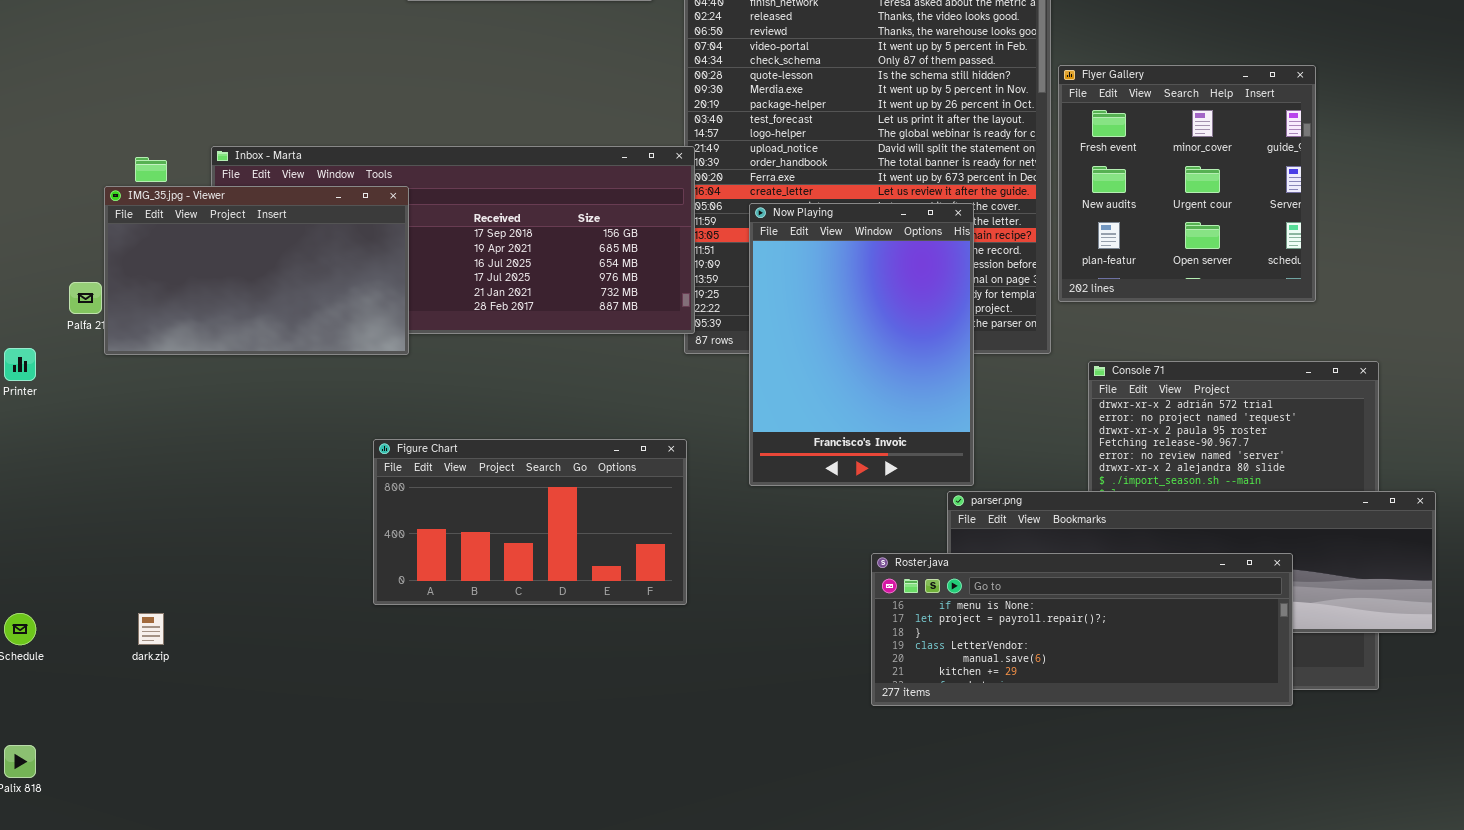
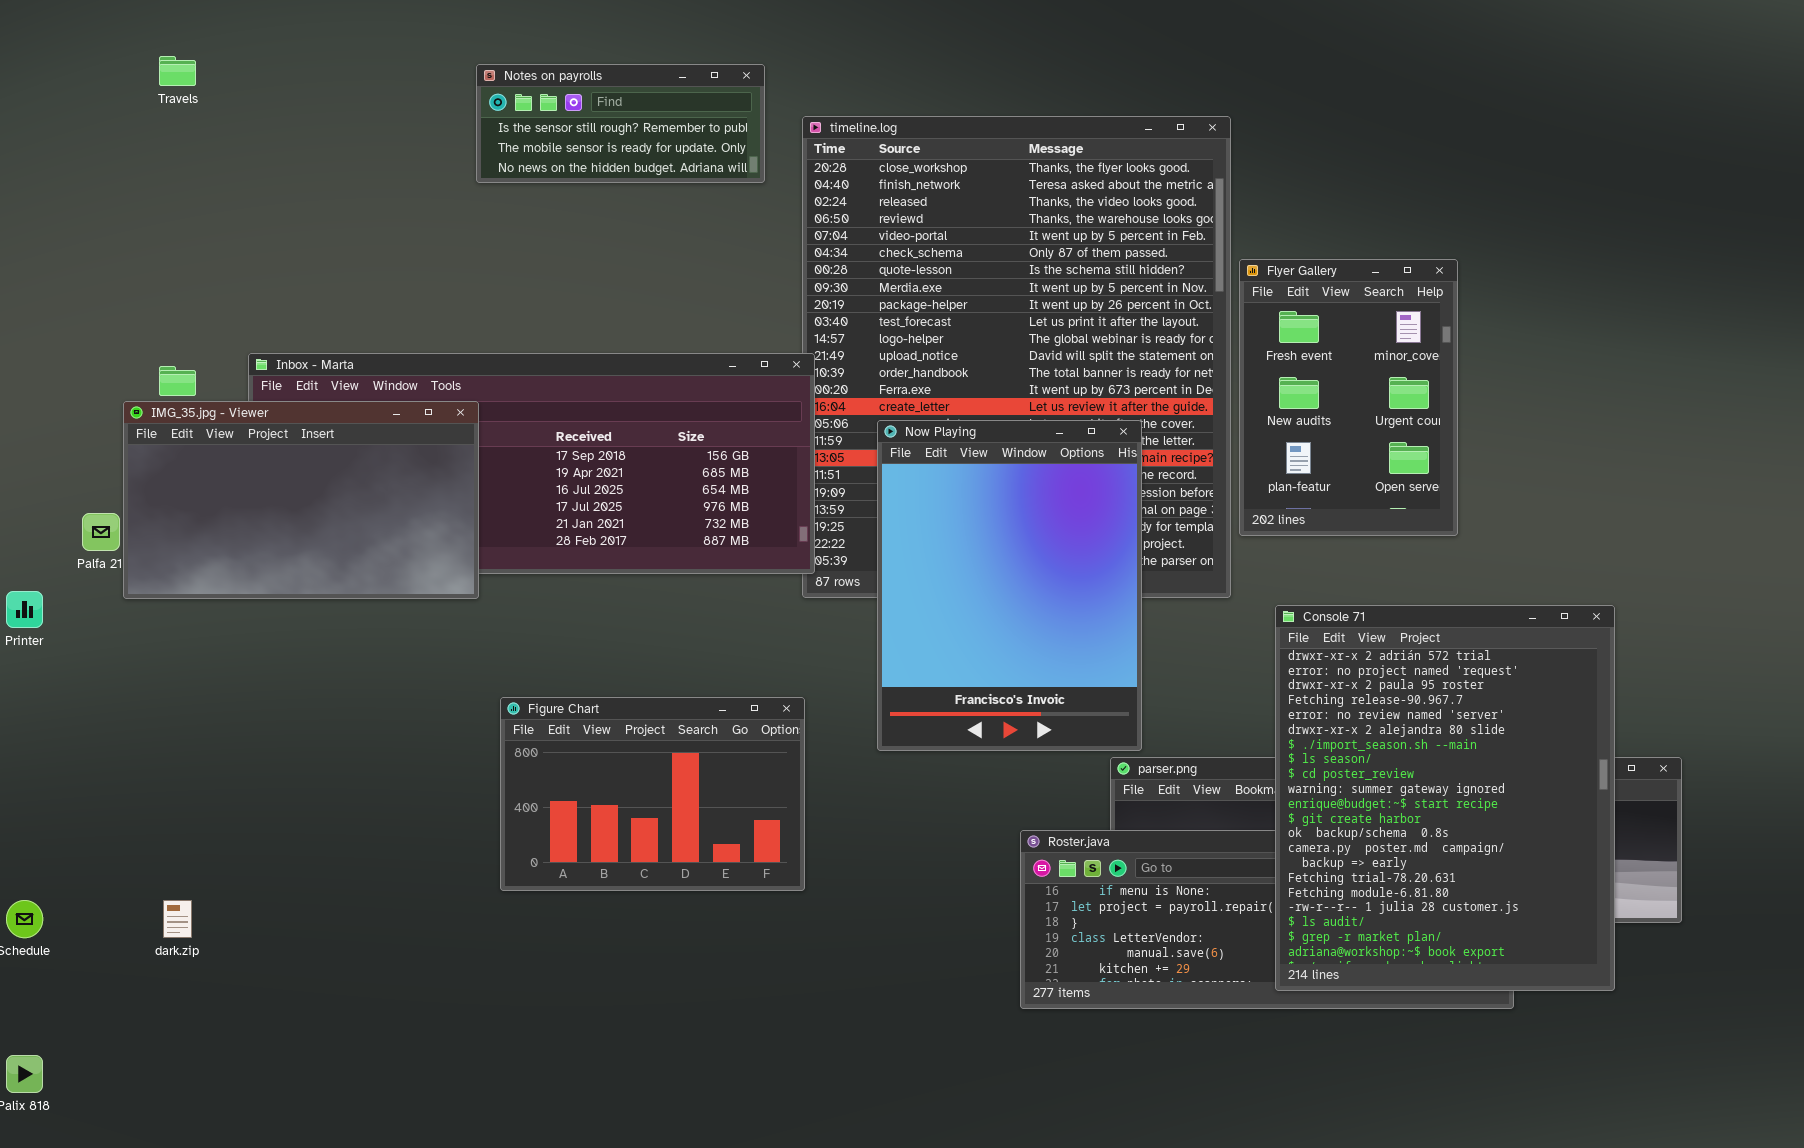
Flyer Gallery: [1058,65,1316,302] -> [1239,259,1458,536], resized
Console 71: [1088,361,1379,690] -> [1275,605,1615,991], raised
Figure Chart: [373,439,687,605] -> [500,697,805,891], resized

